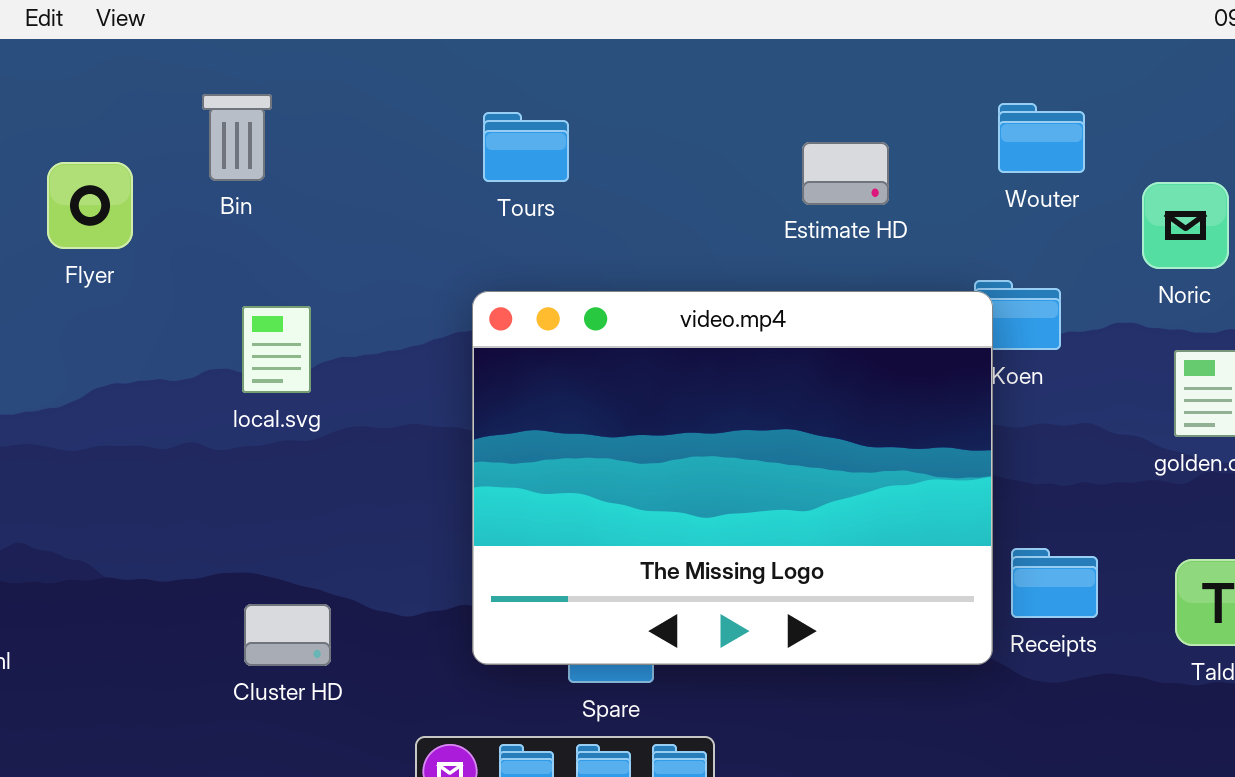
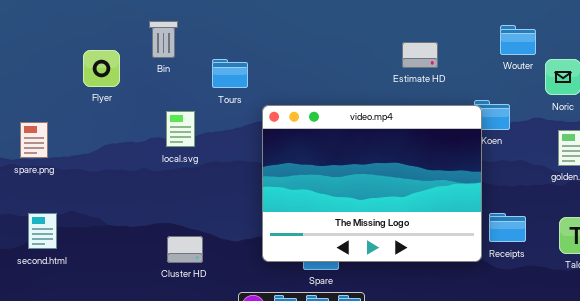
Wouter: [998,103,1085,173] -> [500,25,536,55], moved
Tours: [483,112,569,182] -> [212,59,248,88], moved

